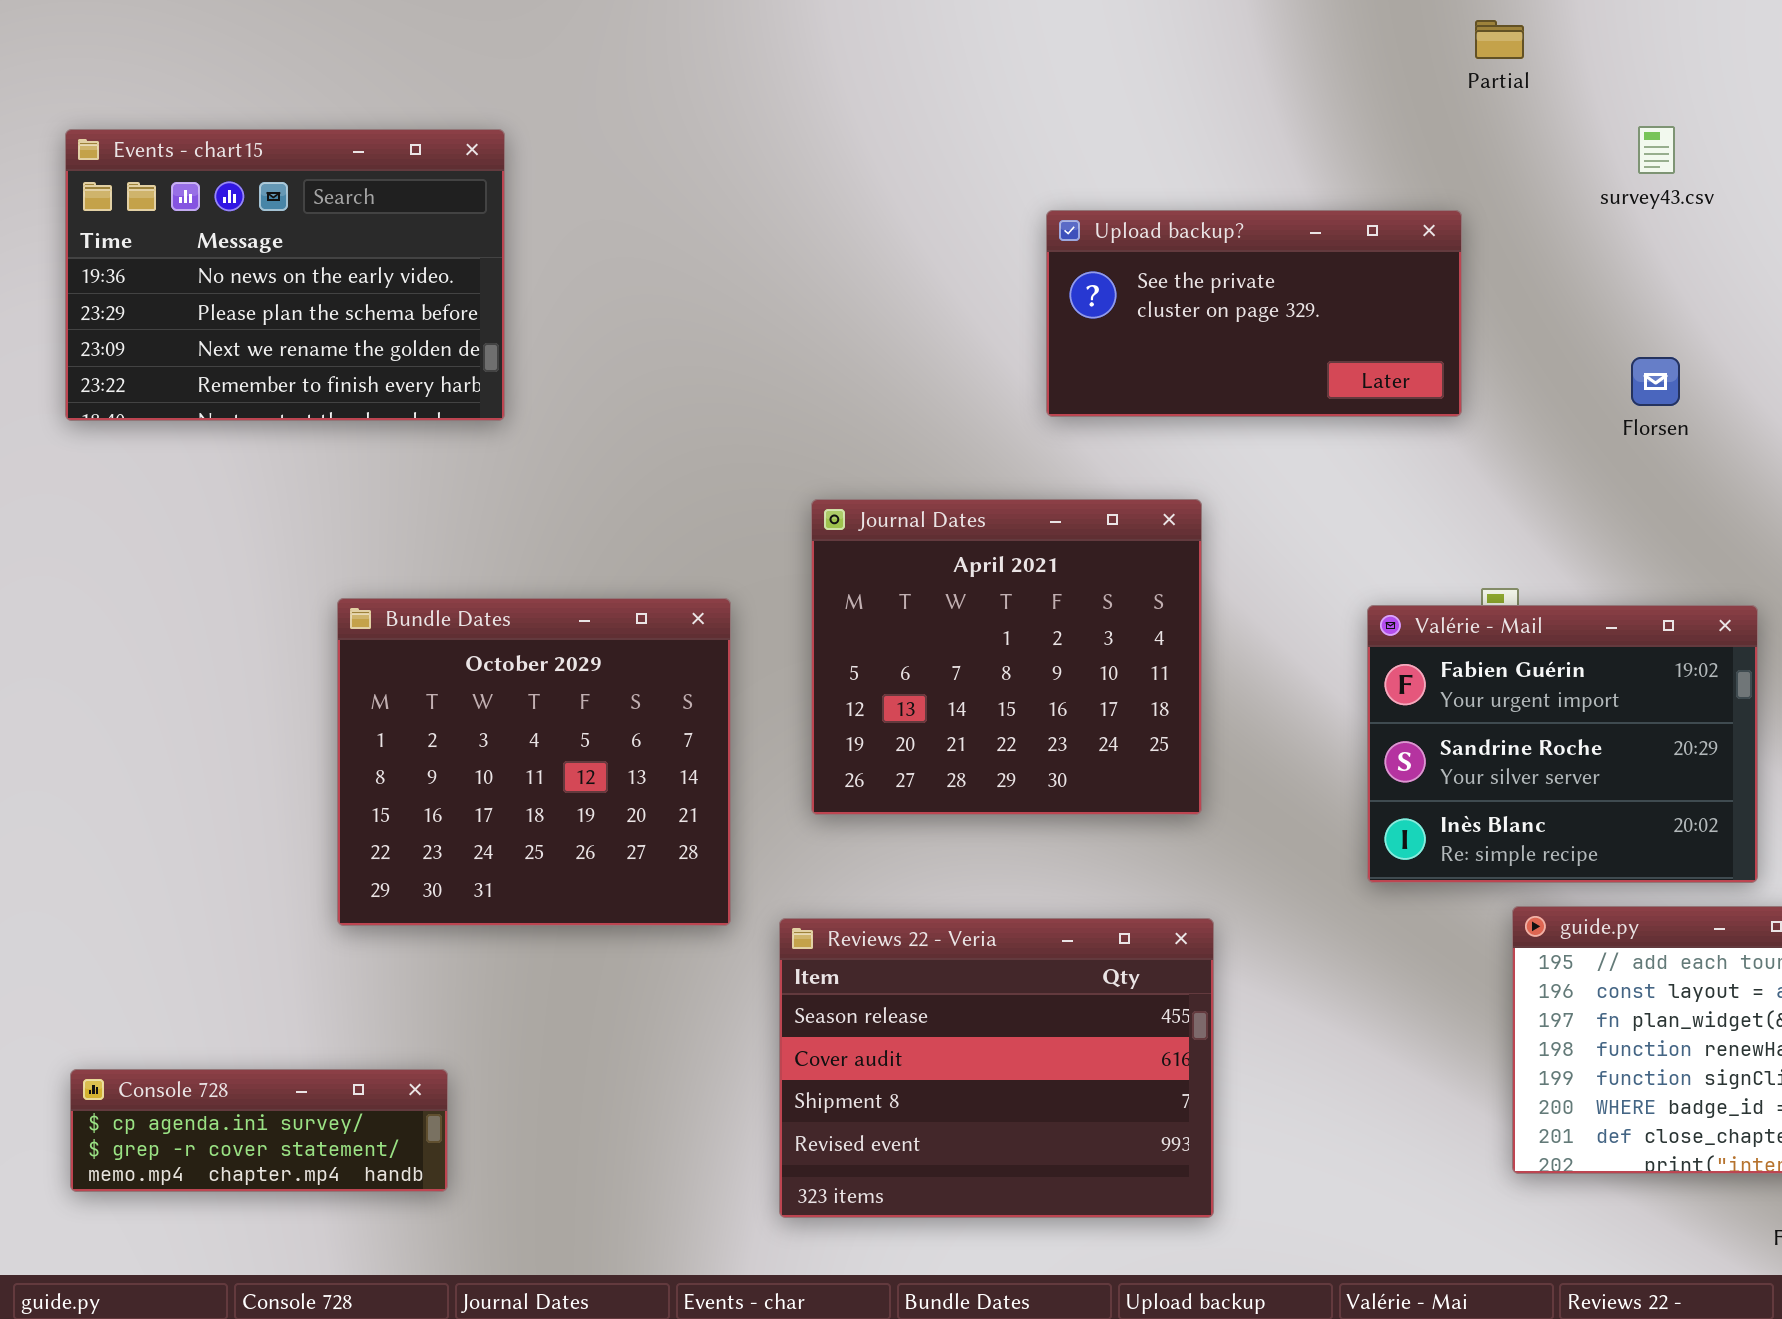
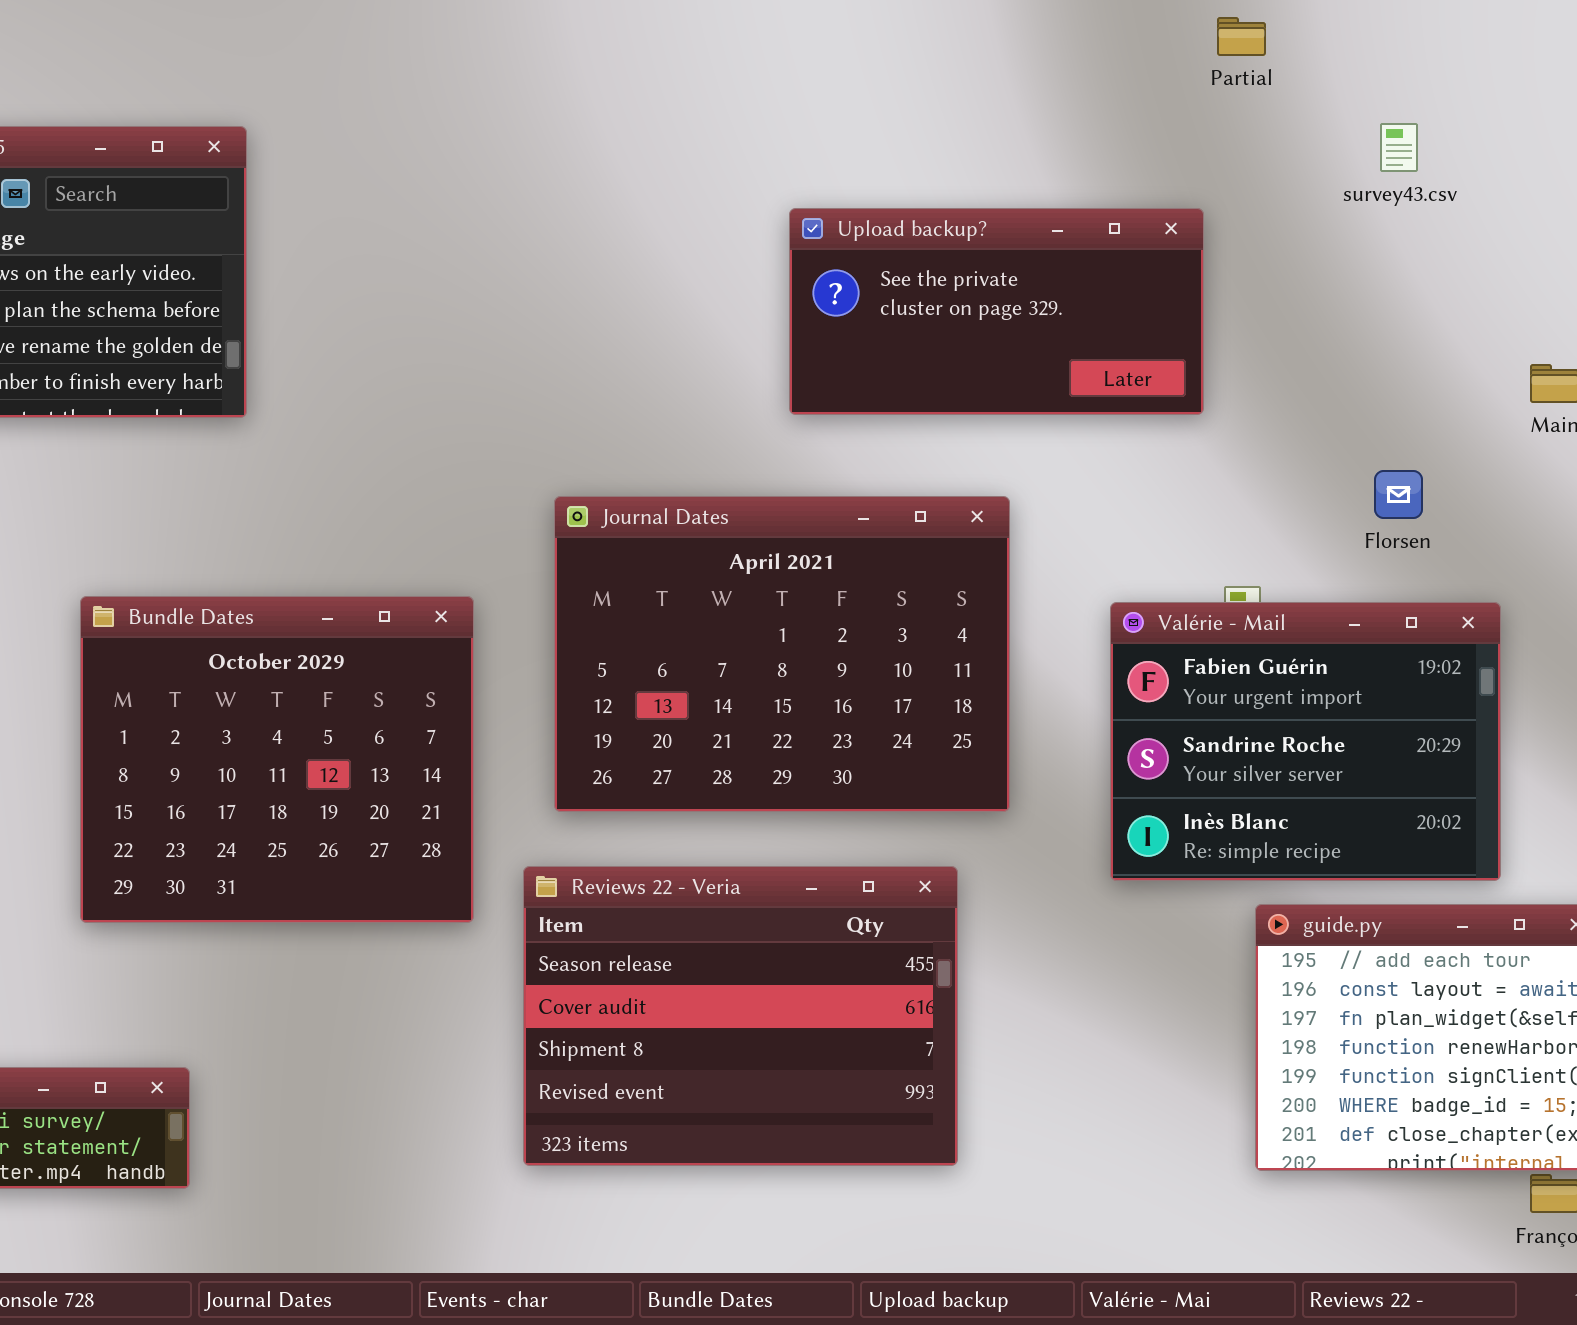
Florsen: [1631,357,1680,406] -> [1374,470,1423,519], moved
Journal Dates: [811,499,1202,815] -> [554,496,1010,812], resized
Reviews 22 - Veria: [779,918,1214,1218] -> [523,866,958,1166], moved

